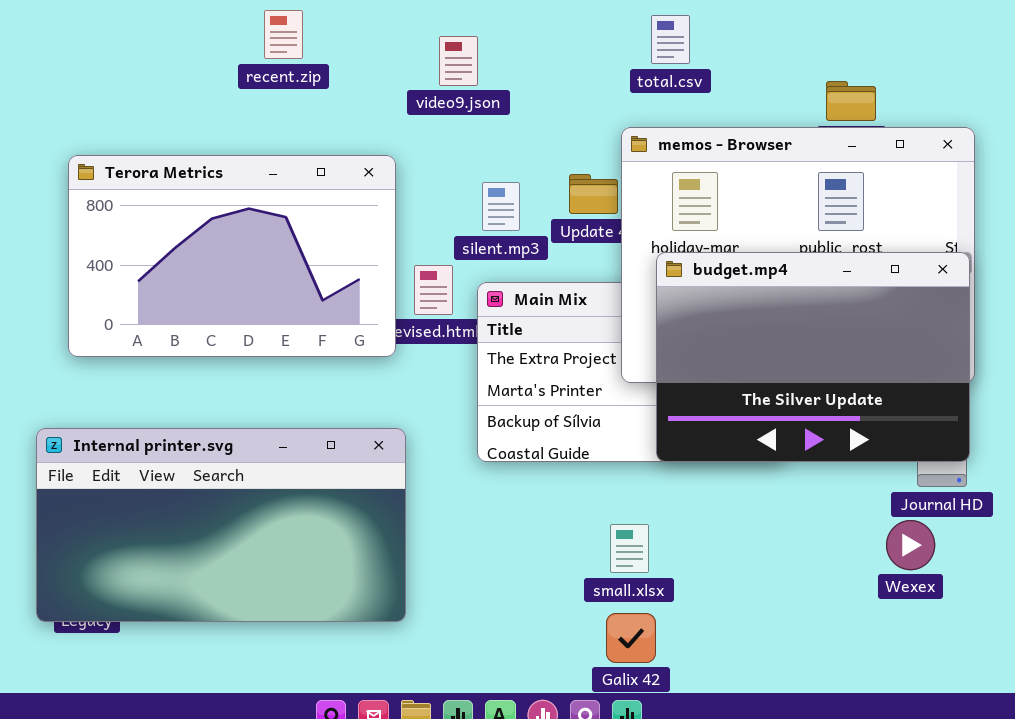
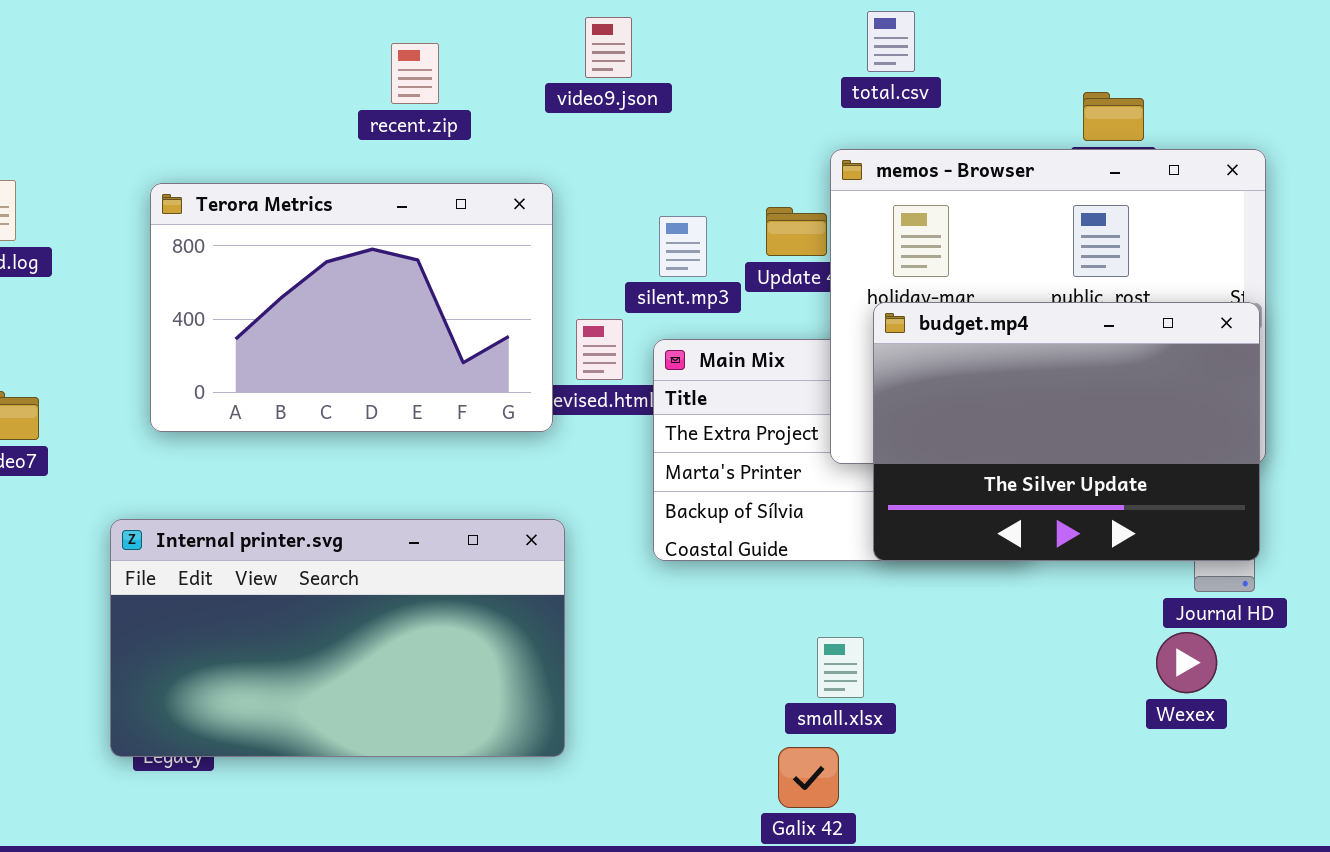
recent.zip: [264,10,303,59] -> [391,43,439,104], moved
video9.json: [439,36,478,86] -> [585,17,632,78], moved
Galix 42: [606,613,656,663] -> [778,747,839,808], moved

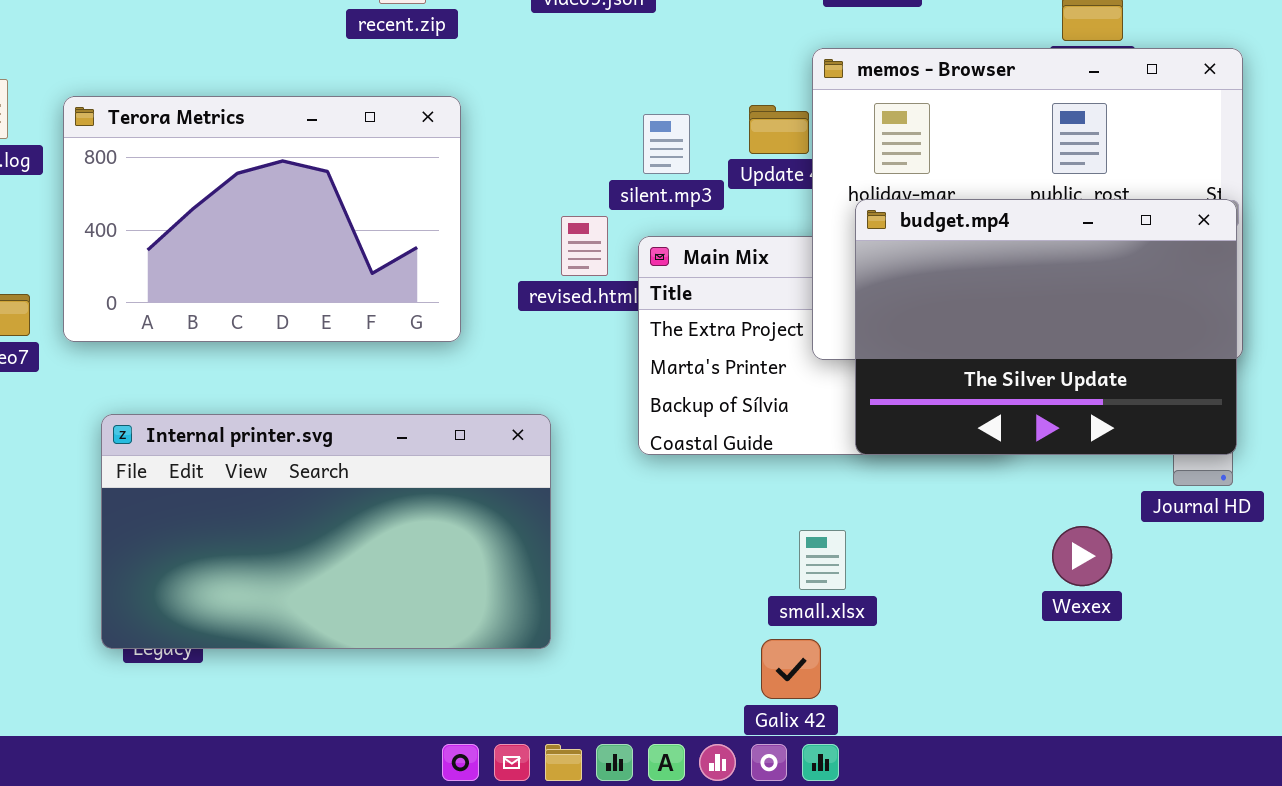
Terora Metrics: [150,183,553,432] -> [63,96,461,342], moved
Wexex: [1156,632,1217,693] -> [1052,526,1112,586], moved

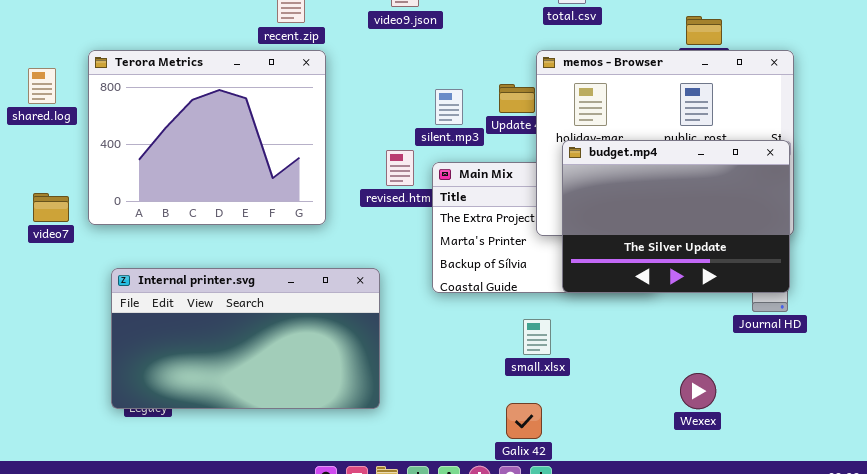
Terora Metrics: [63,96,461,342] -> [88,50,326,225], resized
Wexex: [1052,526,1112,586] -> [680,373,716,409], moved
small.xlsx: [799,530,846,590] -> [523,319,551,355], moved

